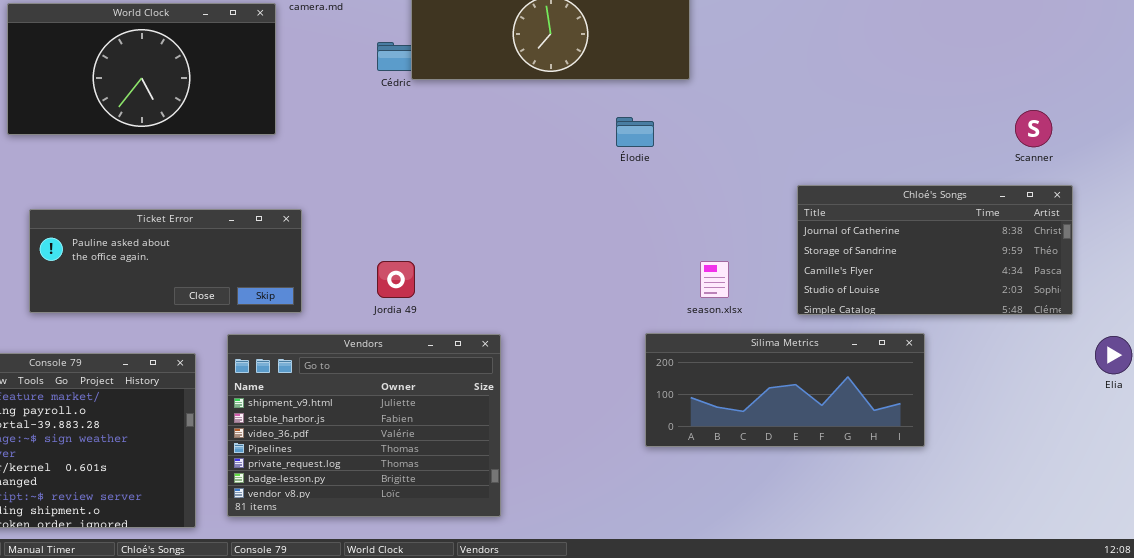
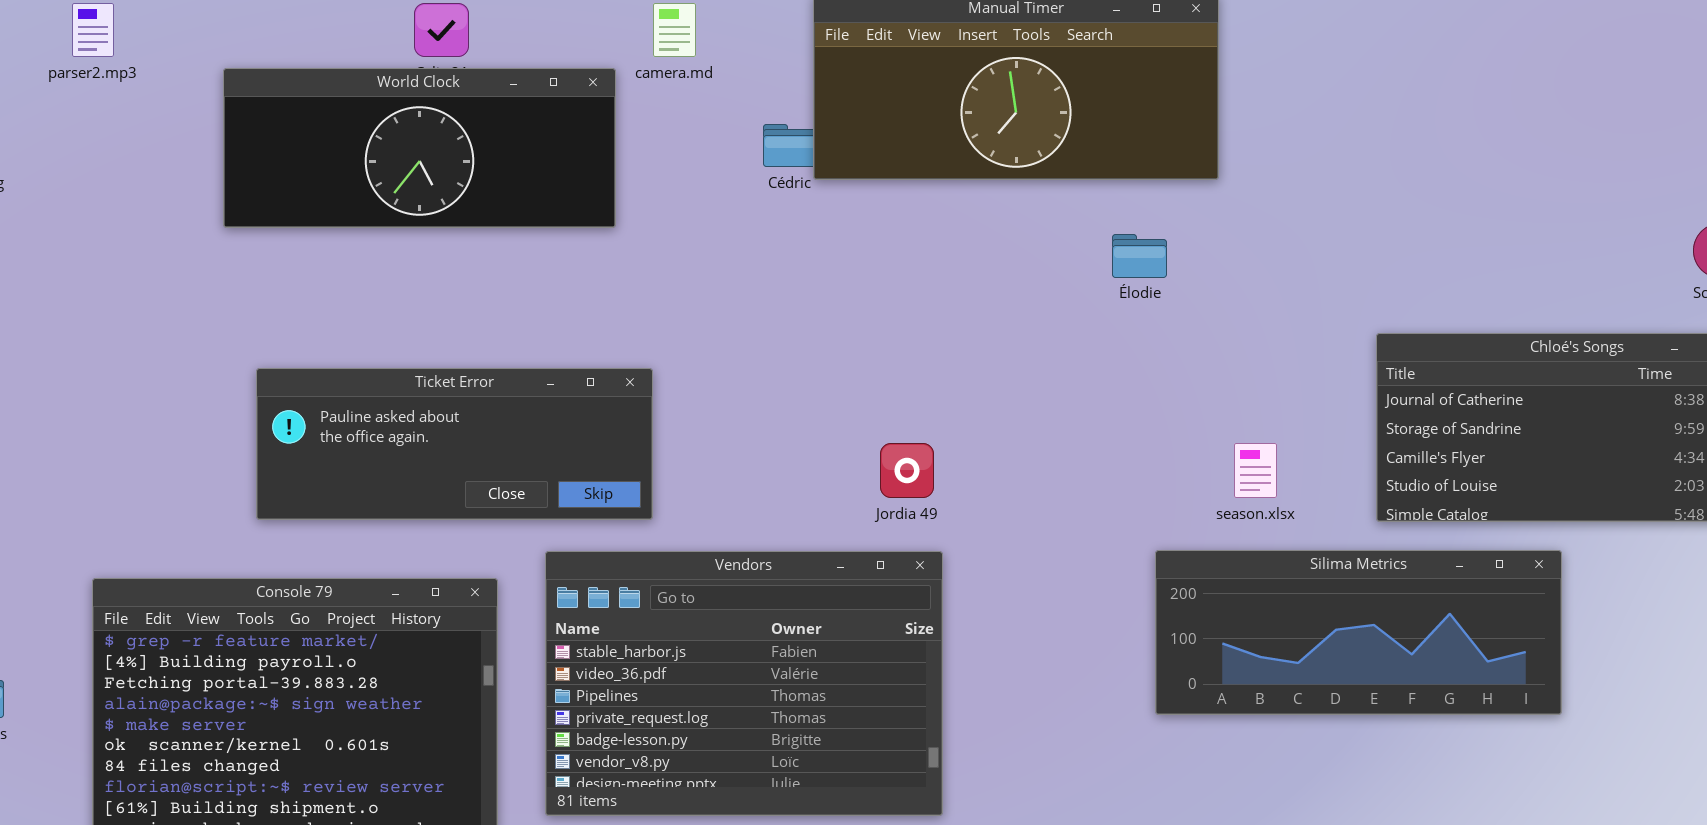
World Clock: [7,3,276,135] -> [223,68,616,228], resized
Jordia 49: [377,261,415,298] -> [880,443,934,498], moved
Vendors: [227,334,501,517] -> [545,551,943,816], scrolled down 1 row

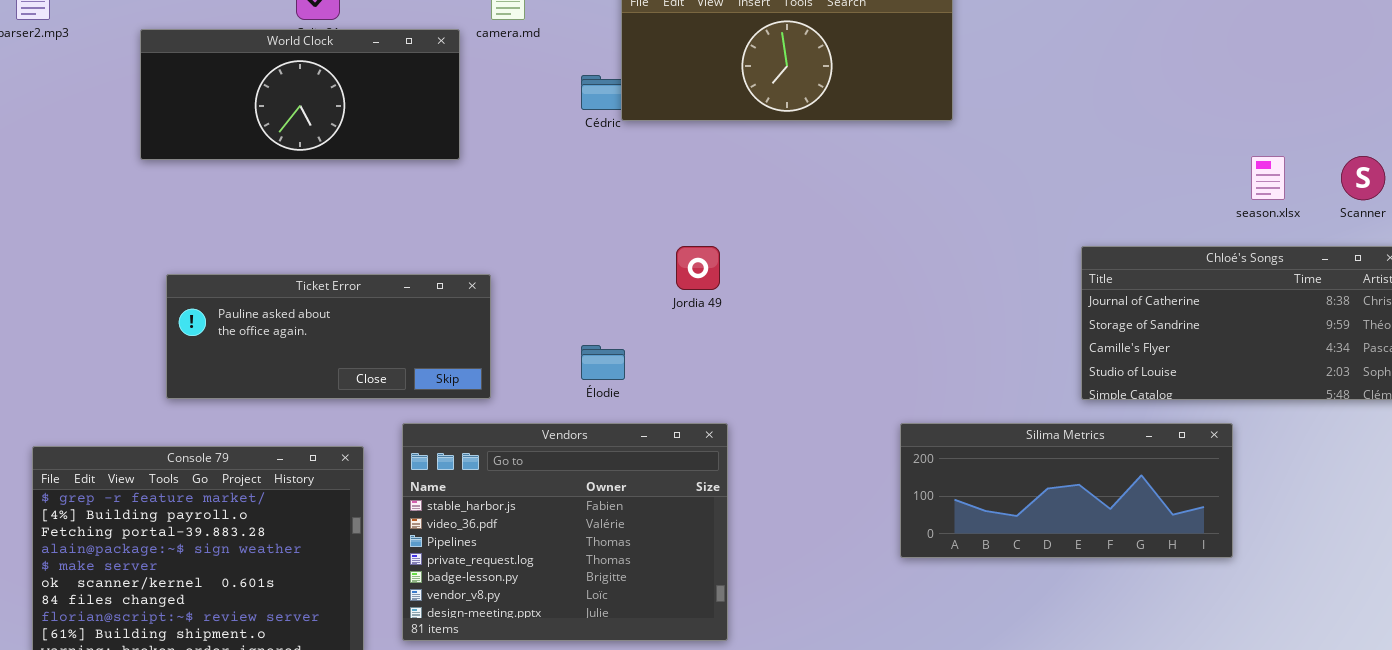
Élodie: [1112,234,1167,278] -> [581,345,625,380], moved
Jordia 49: [880,443,934,498] -> [676,246,720,290], moved
season.xlsx: [1234,443,1277,498] -> [1251,156,1285,200], moved

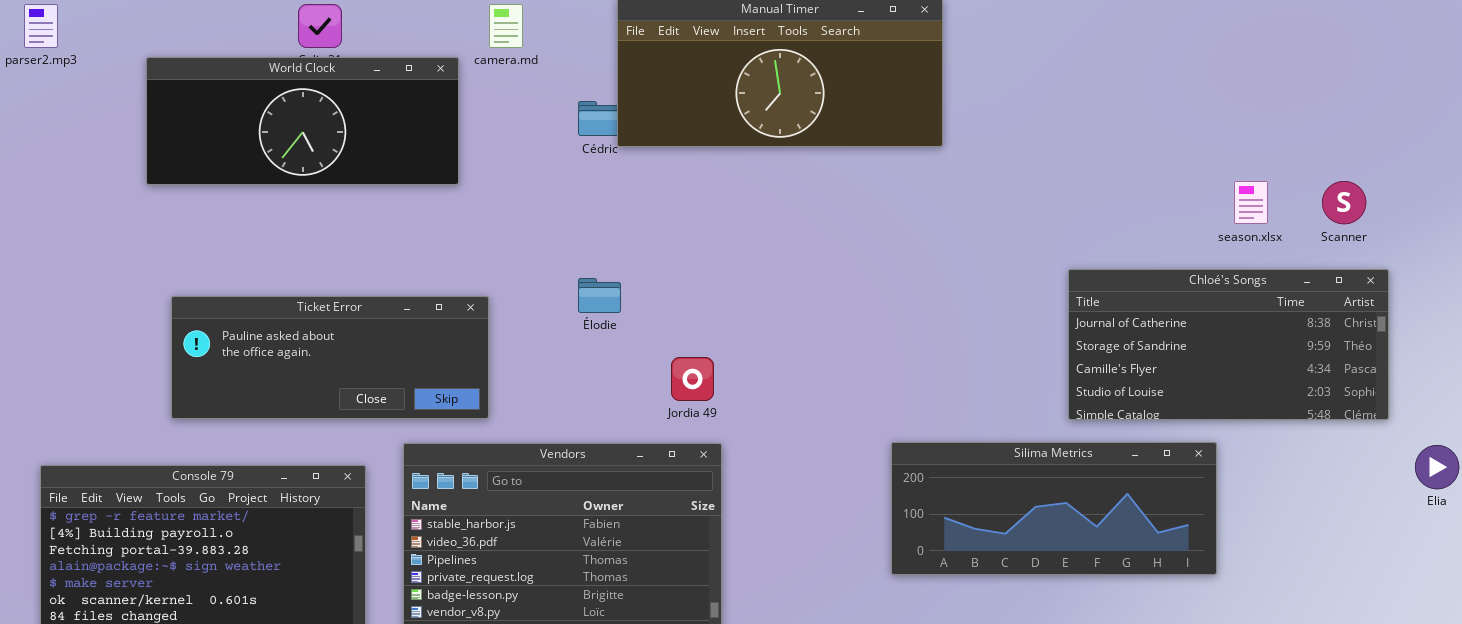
Jordia 49: [676,246,720,290] -> [671,357,714,401], moved
Élodie: [581,345,625,380] -> [578,278,621,313], moved

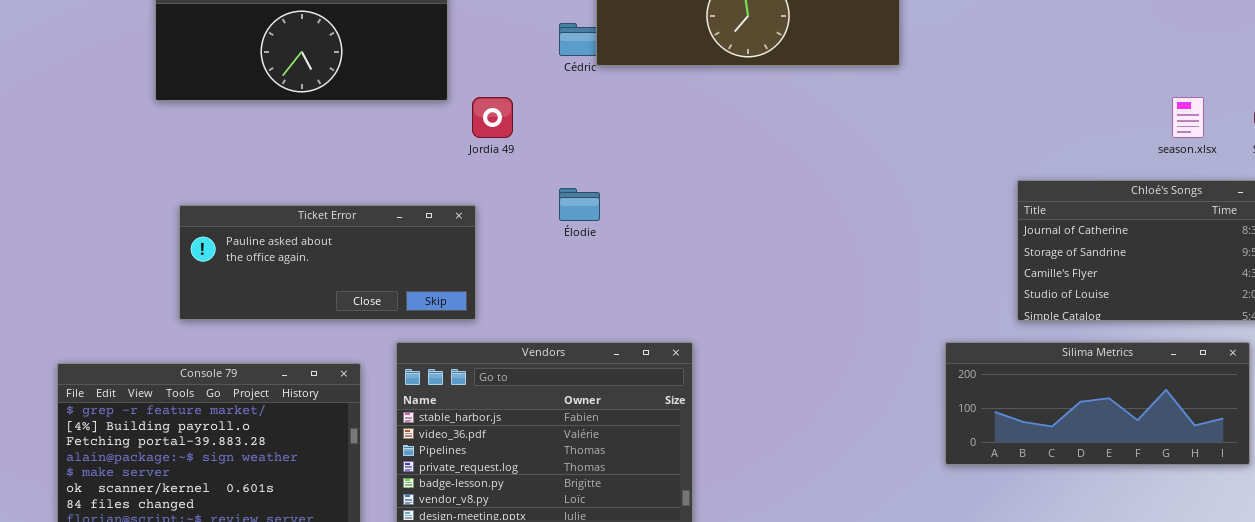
Jordia 49: [671,357,714,401] -> [472,97,513,138], moved
Silima Metrics: [891,442,1217,575] -> [945,342,1250,465], moved

